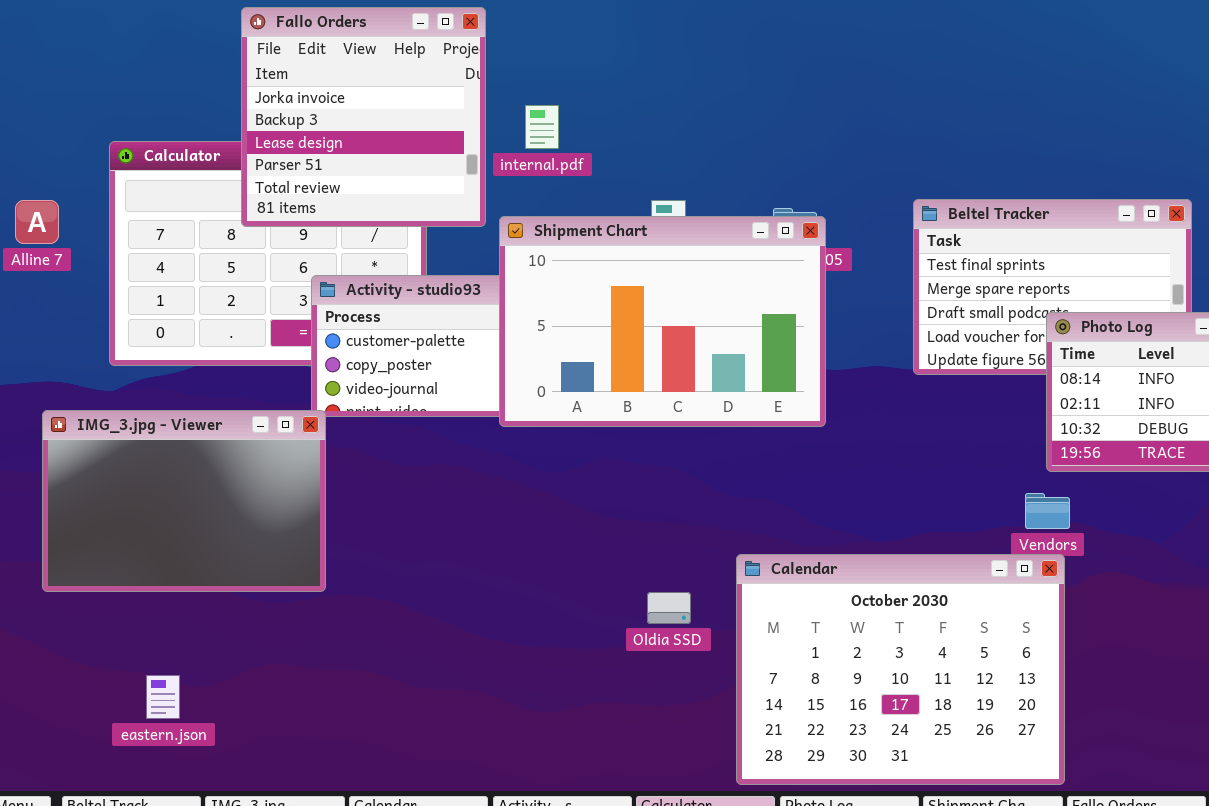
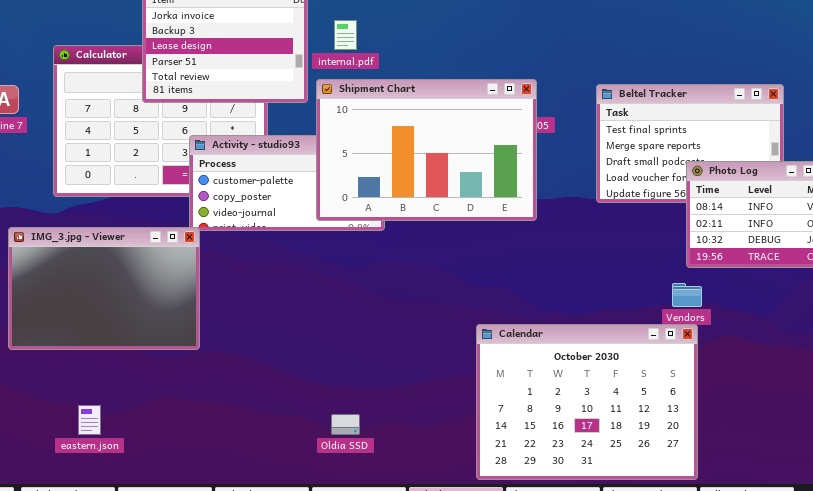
Shipment Chart: [499,216,826,427] -> [316,79,537,221], moved
Oldia SSD: [647,592,691,624] -> [331,414,360,435], moved

